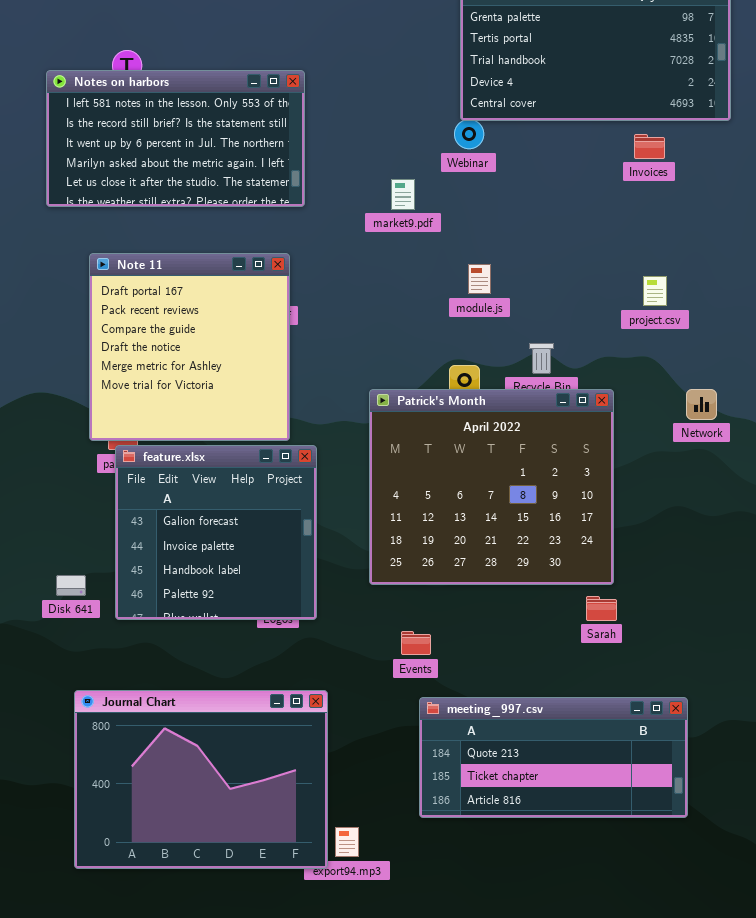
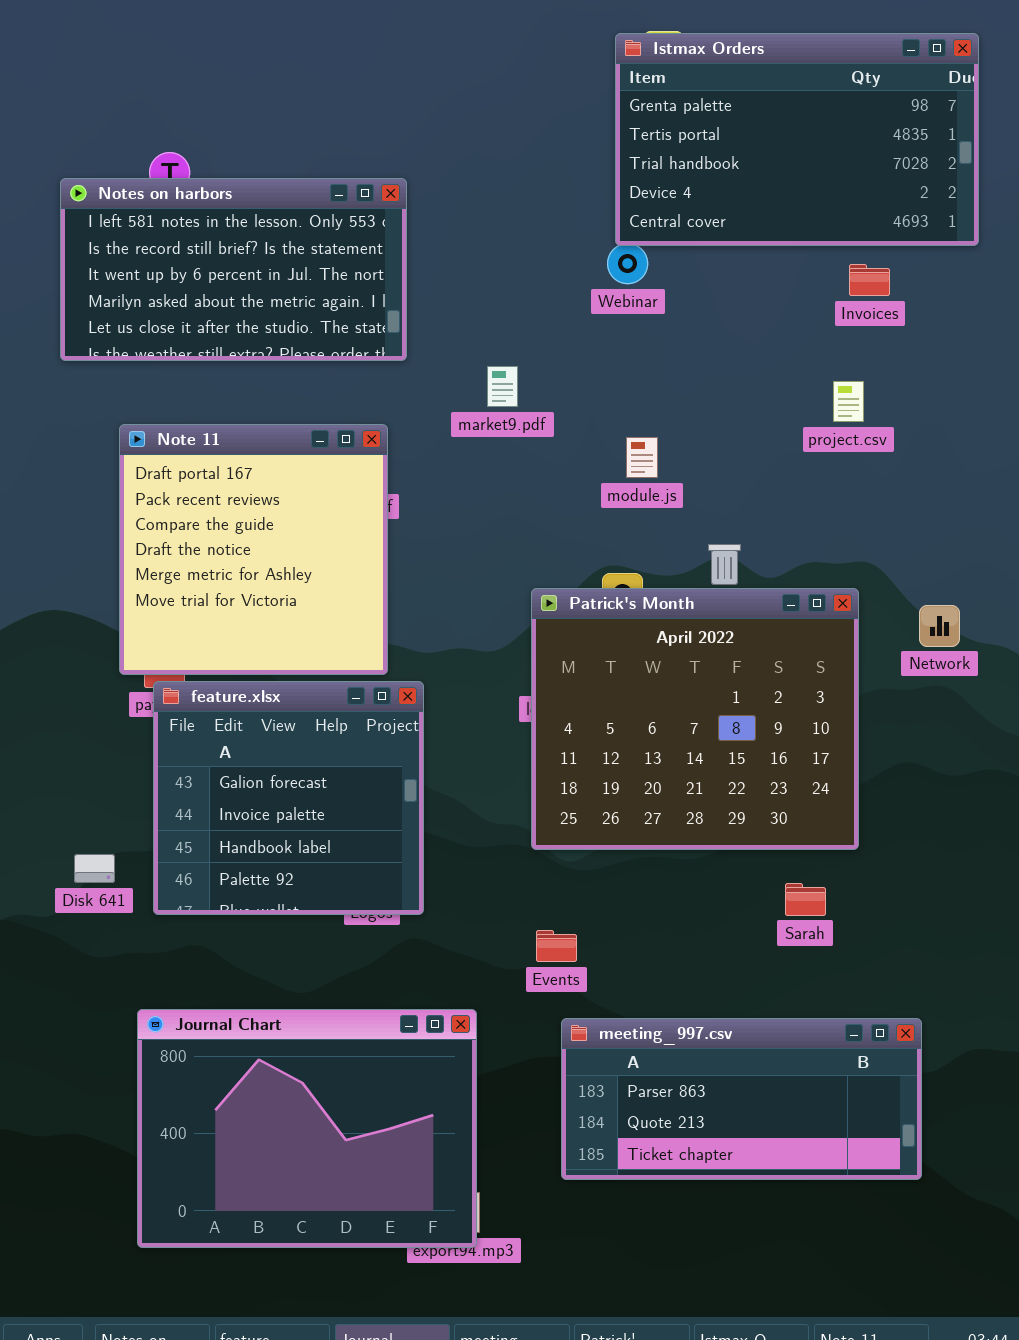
market9.pdf: [391,179,415,210] -> [487,366,518,407], moved
project.csv: [643,276,667,306] -> [833,381,864,422], moved
Patrick's Month: [369,389,614,585] -> [531,588,859,850], moved
Journal Chart: [74,690,328,869] -> [137,1009,477,1248], moved
meeting_997.csv: [419,697,688,818] -> [561,1018,922,1180], scrolled up 1 row

